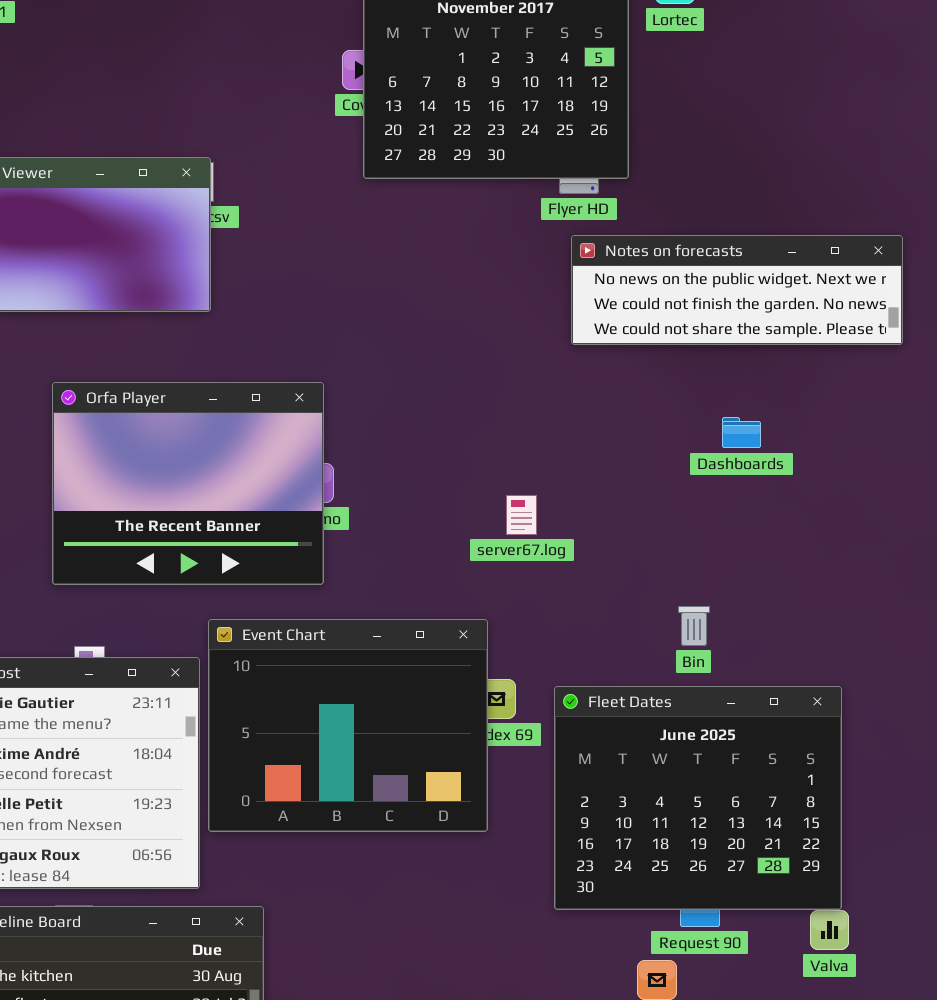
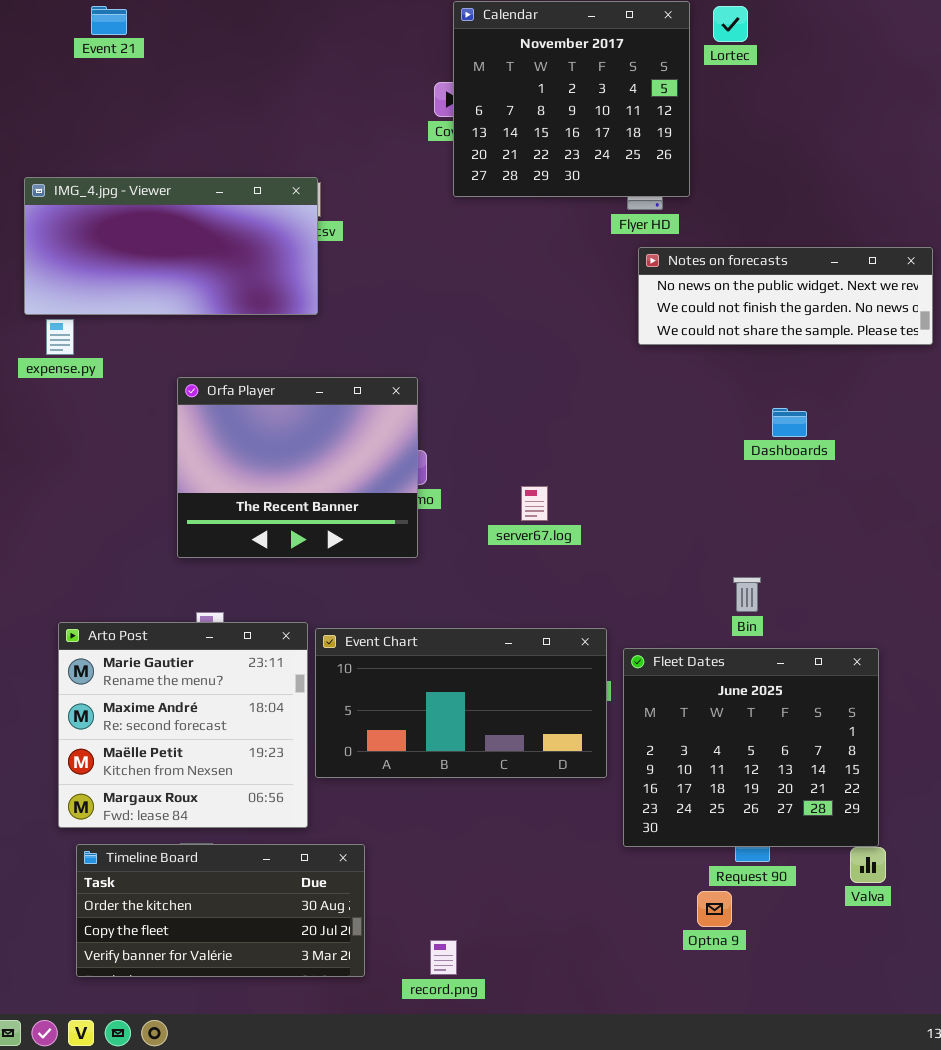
server67.log: [506,495,537,535] -> [521,486,548,521], moved
Event Chart: [208,619,488,832] -> [315,628,607,778], resized

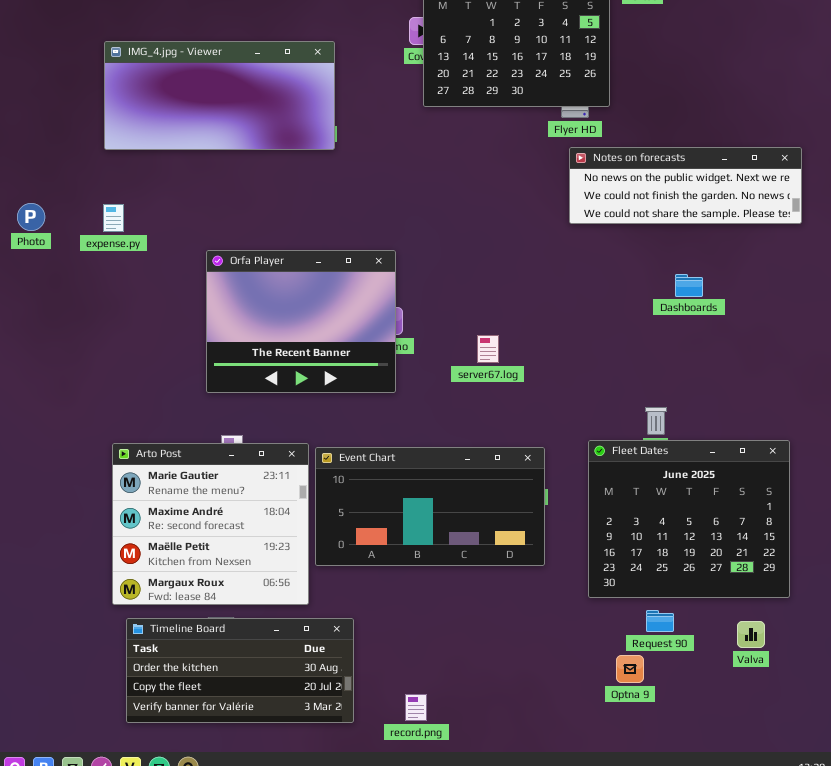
IMG_4.jpg - Viewer: [24,177,318,315] -> [104,41,335,150], moved
Fleet Dates: [623,648,879,847] -> [588,440,790,598], moved

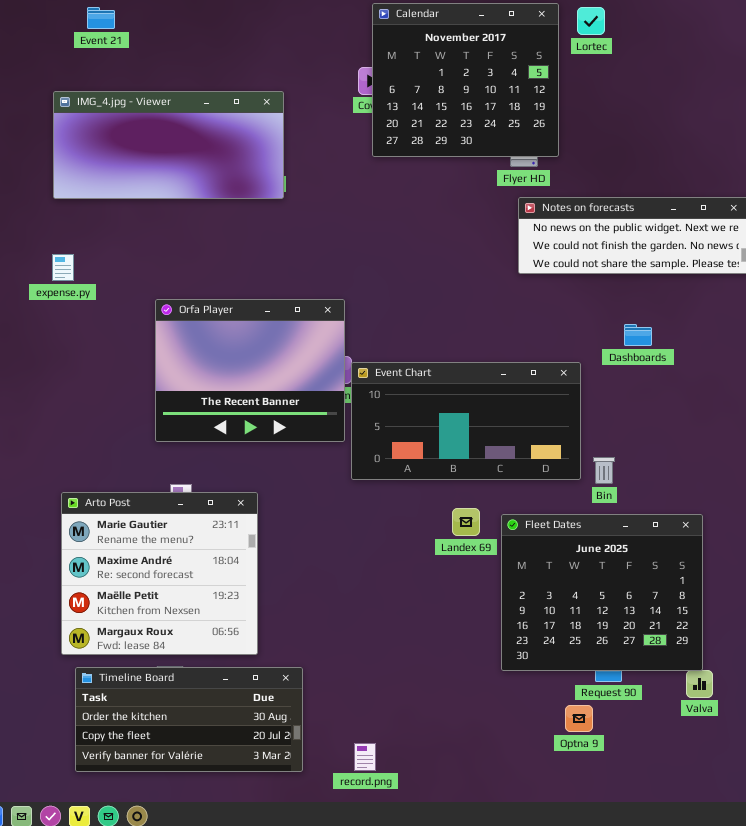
Fleet Dates: [588,440,790,598] -> [501,514,703,671], moved
Event Chart: [315,447,545,566] -> [351,362,581,480], moved

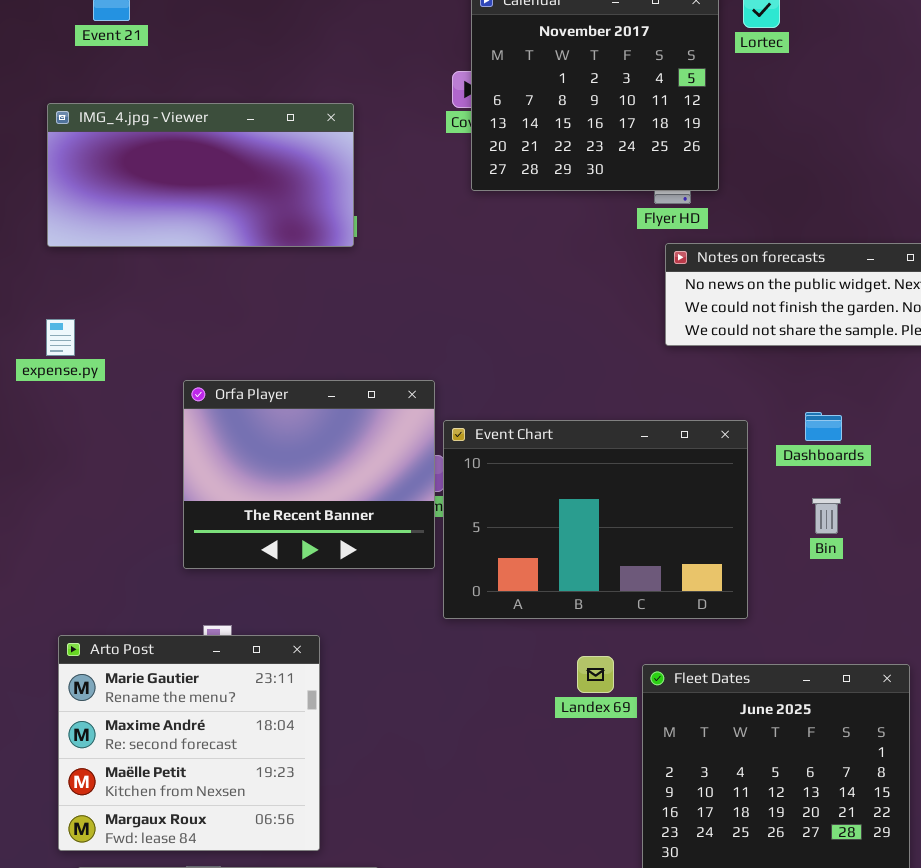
Event Chart: [351,362,581,480] -> [443,420,748,619], resized
Bin: [593,457,615,484] -> [812,498,841,534], moved

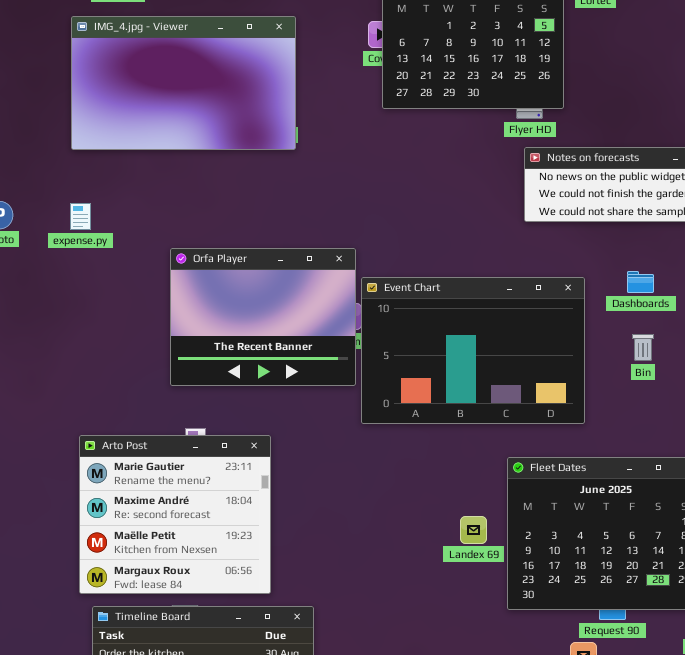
IMG_4.jpg - Viewer: [47,103,354,247] -> [71,16,296,150], resized
Landex 69: [577,656,614,693] -> [460,516,487,544], moved

